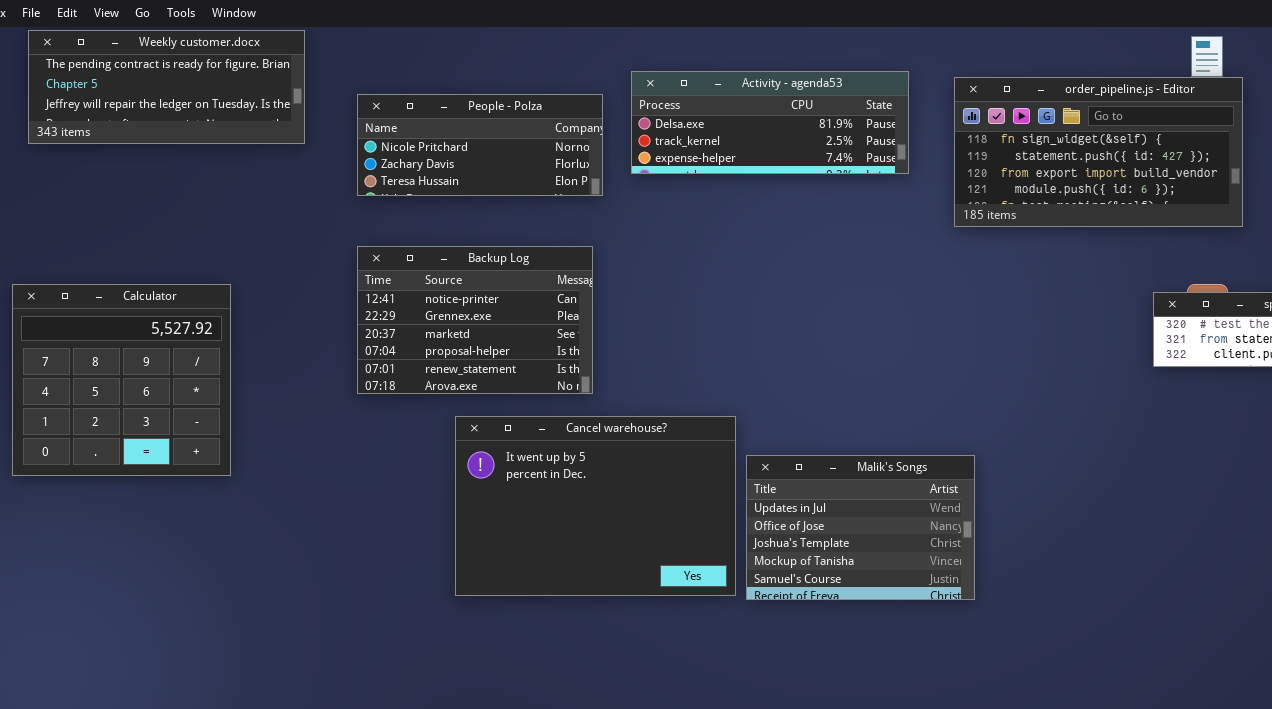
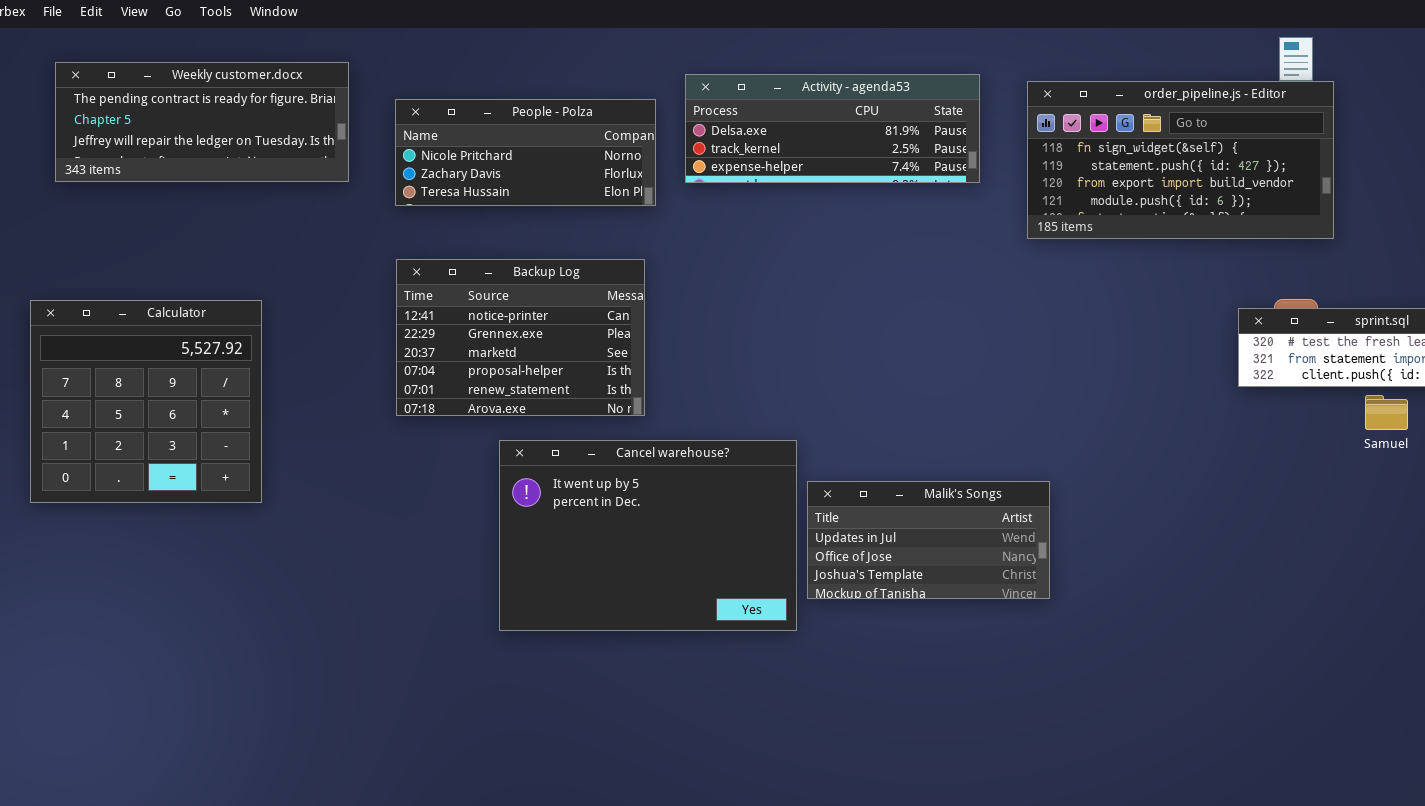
Weekly customer.docx: [28,30,305,144] -> [55,62,349,182], moved
Malik's Songs: [746,455,975,600] -> [807,481,1050,599], resized

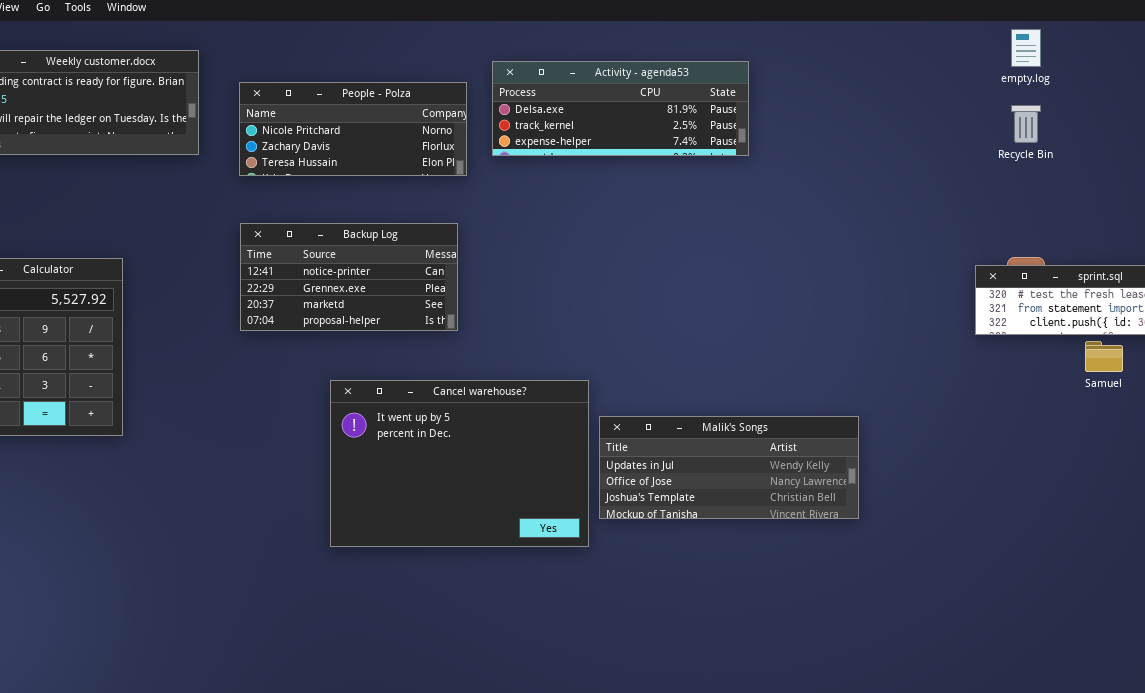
order_pipeline.js - Editor: [1027,81,1334,239] -> none, closed
Backup Log: [396,259,645,416] -> [240,223,458,331], resized
Malik's Songs: [807,481,1050,599] -> [599,416,859,519], resized

